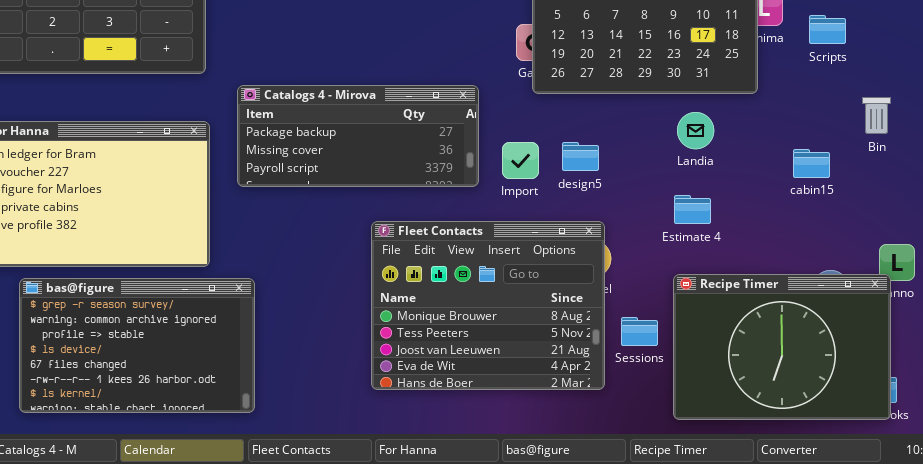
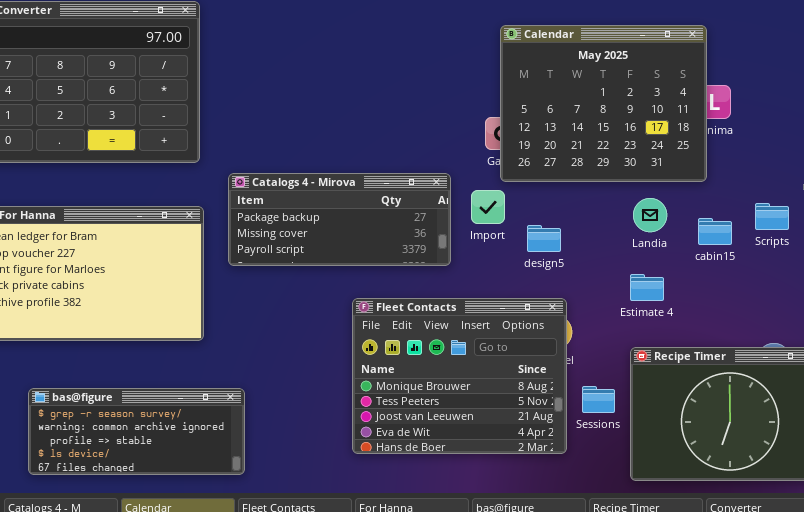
Scripts: [809,15,846,44] -> [755,203,789,230], moved
Import: [502,142,539,179] -> [471,190,505,224], moved
cabin15: [793,149,830,178] -> [698,218,732,245], moved
bas@figure: [19,278,255,413] -> [28,388,245,475], resized

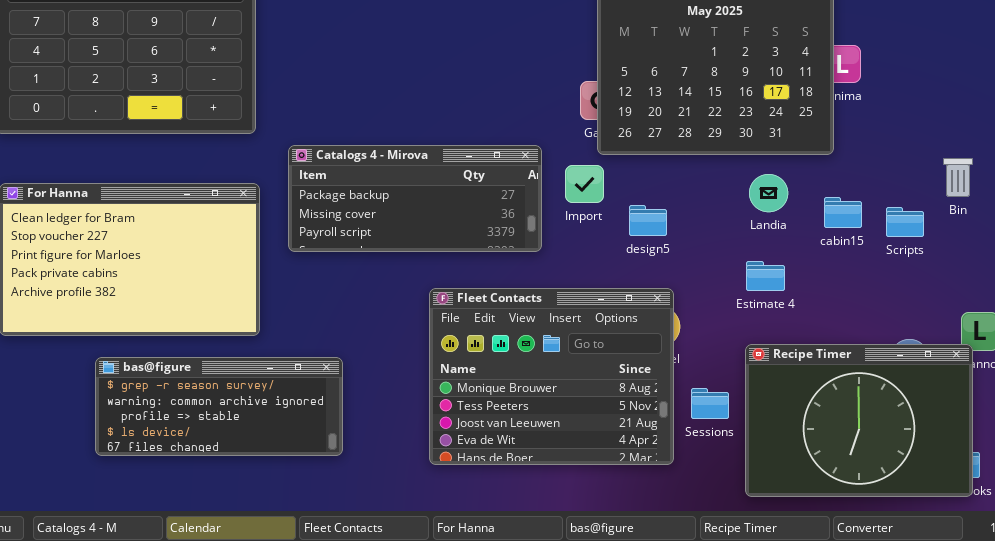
Scripts: [755,203,789,230] -> [886,207,924,237], moved
bas@figure: [28,388,245,475] -> [95,357,343,456], moved

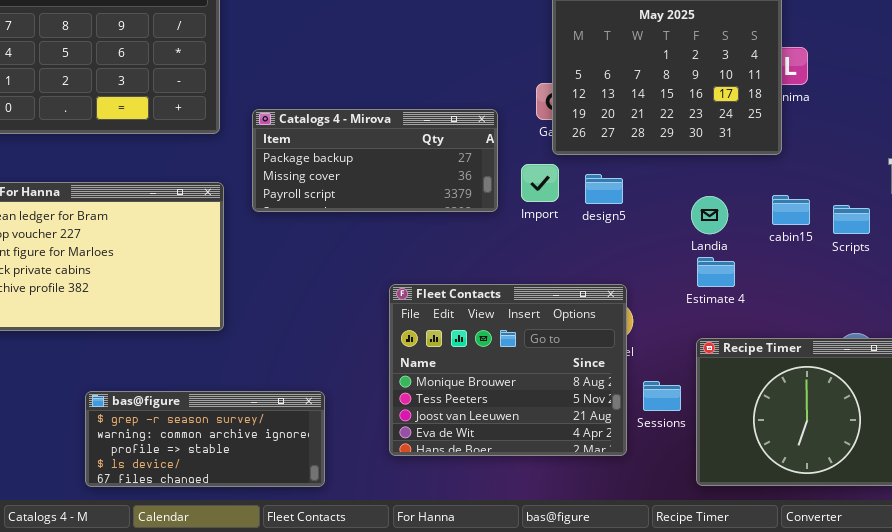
Catalogs 4 - Mirova: [288,145,542,252] -> [252,109,498,212], moved
Landia: [749,174,788,212] -> [691,196,728,234], moved
design5: [629,205,667,236] -> [585,174,623,204], moved
bas@figure: [95,357,343,456] -> [85,391,325,487], moved

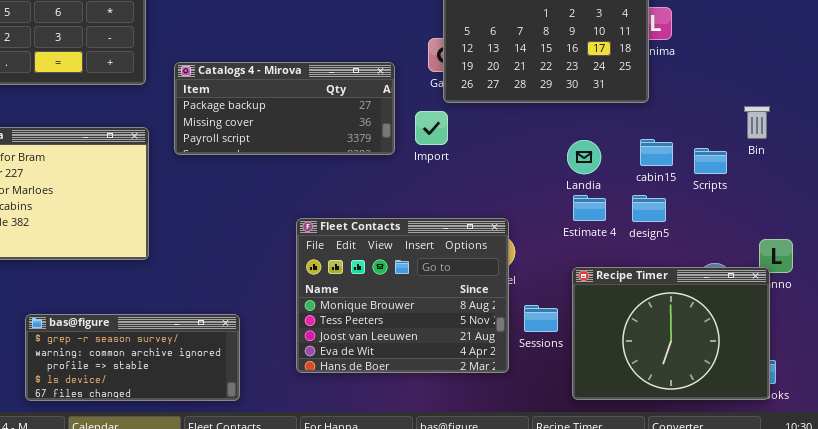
design5: [585,174,623,204] -> [632,195,666,222], moved

